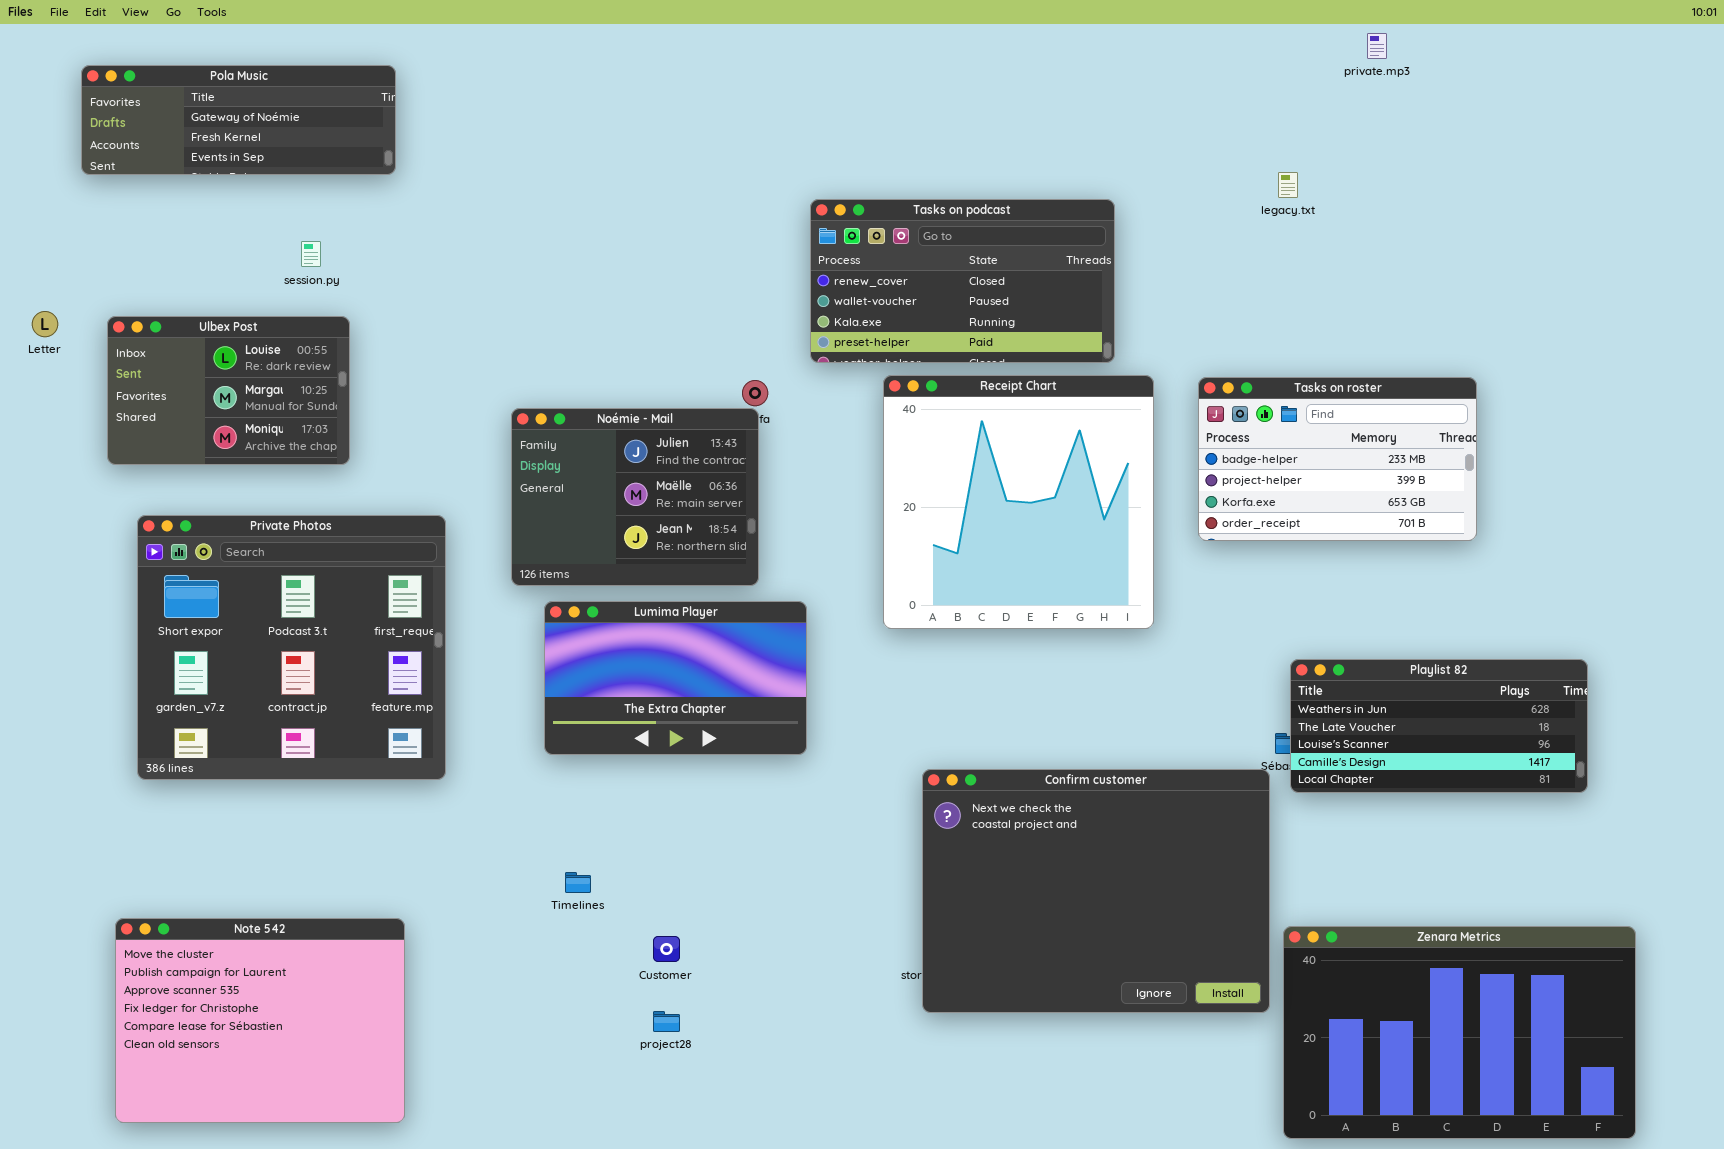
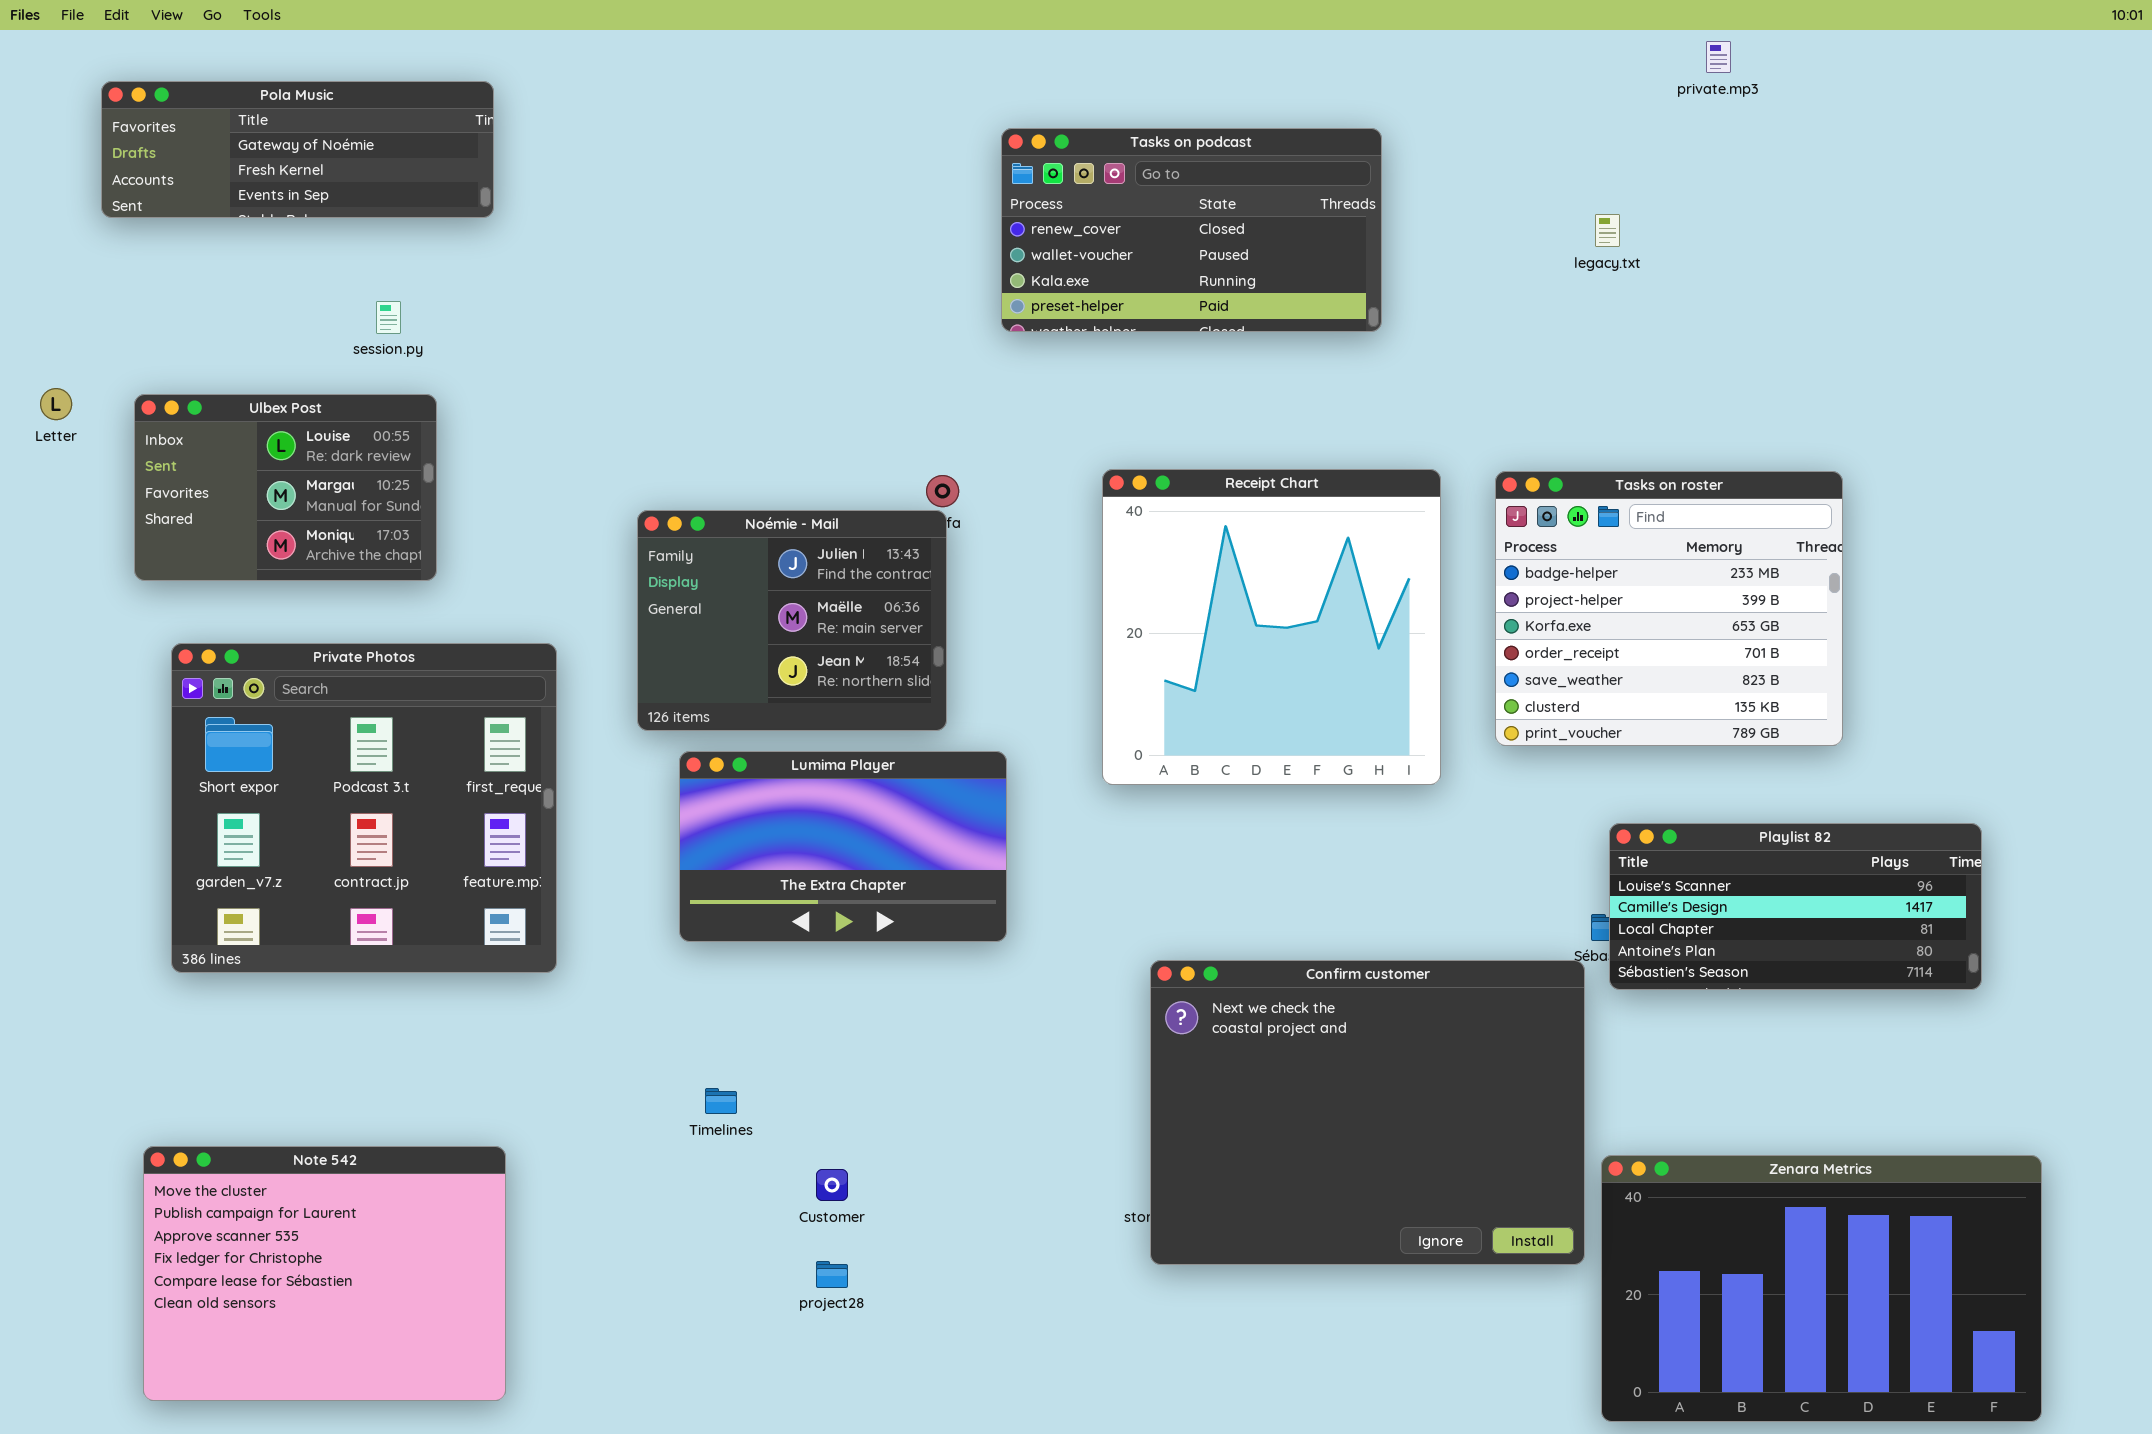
Tasks on podcast: [810,199,1115,363] -> [1001,128,1382,332], moved
Tasks on roster: [1198,377,1477,541] -> [1495,471,1843,746], resized
Playlist 82: [1290,659,1588,793] -> [1609,823,1982,990], scrolled down 2 rows

